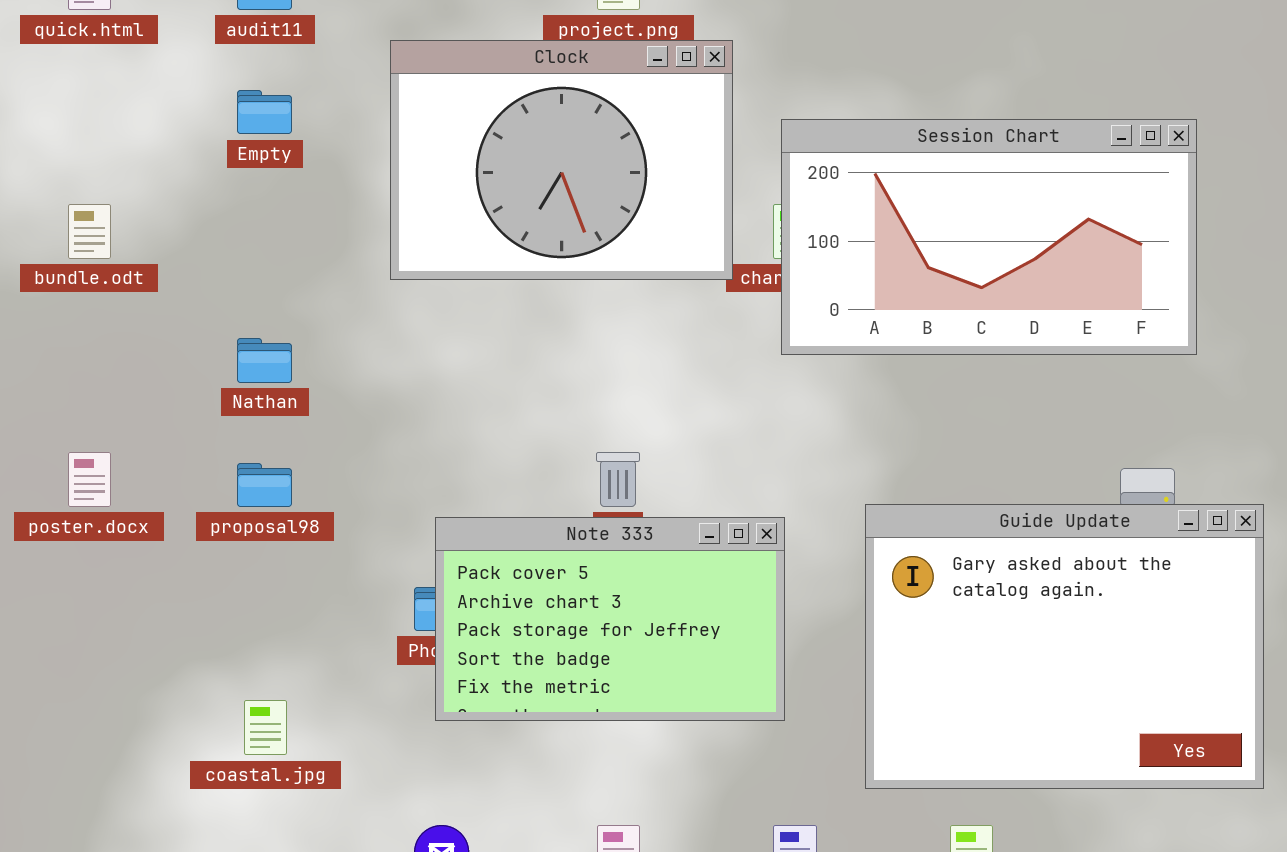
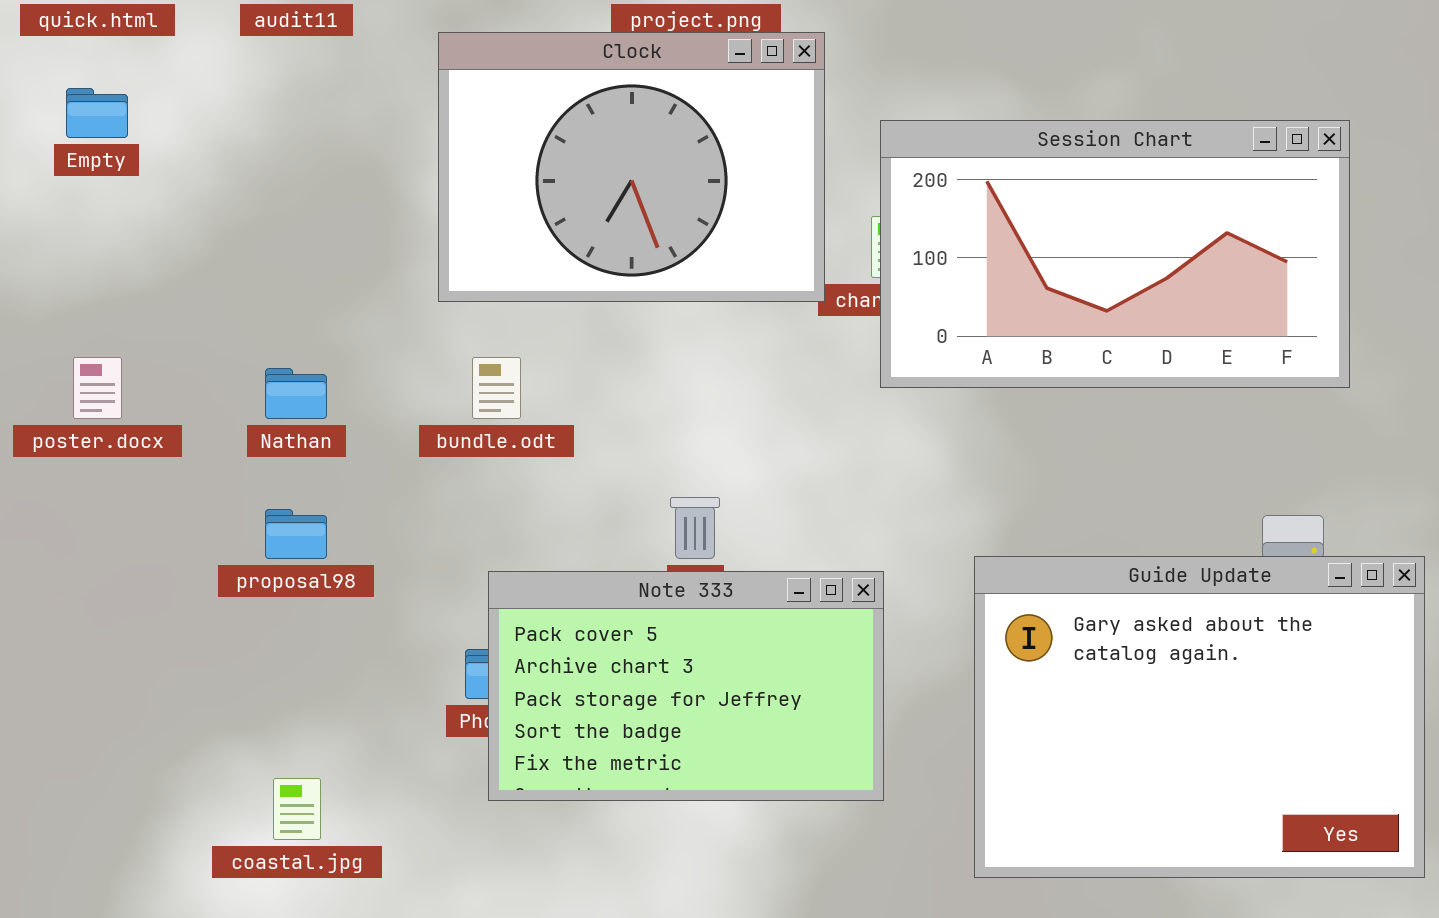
Empty: [237,90,292,134] -> [66,88,128,138], moved
bundle.odt: [68,204,111,259] -> [472,357,521,419], moved
poster.docx: [68,452,111,507] -> [73,357,122,419], moved

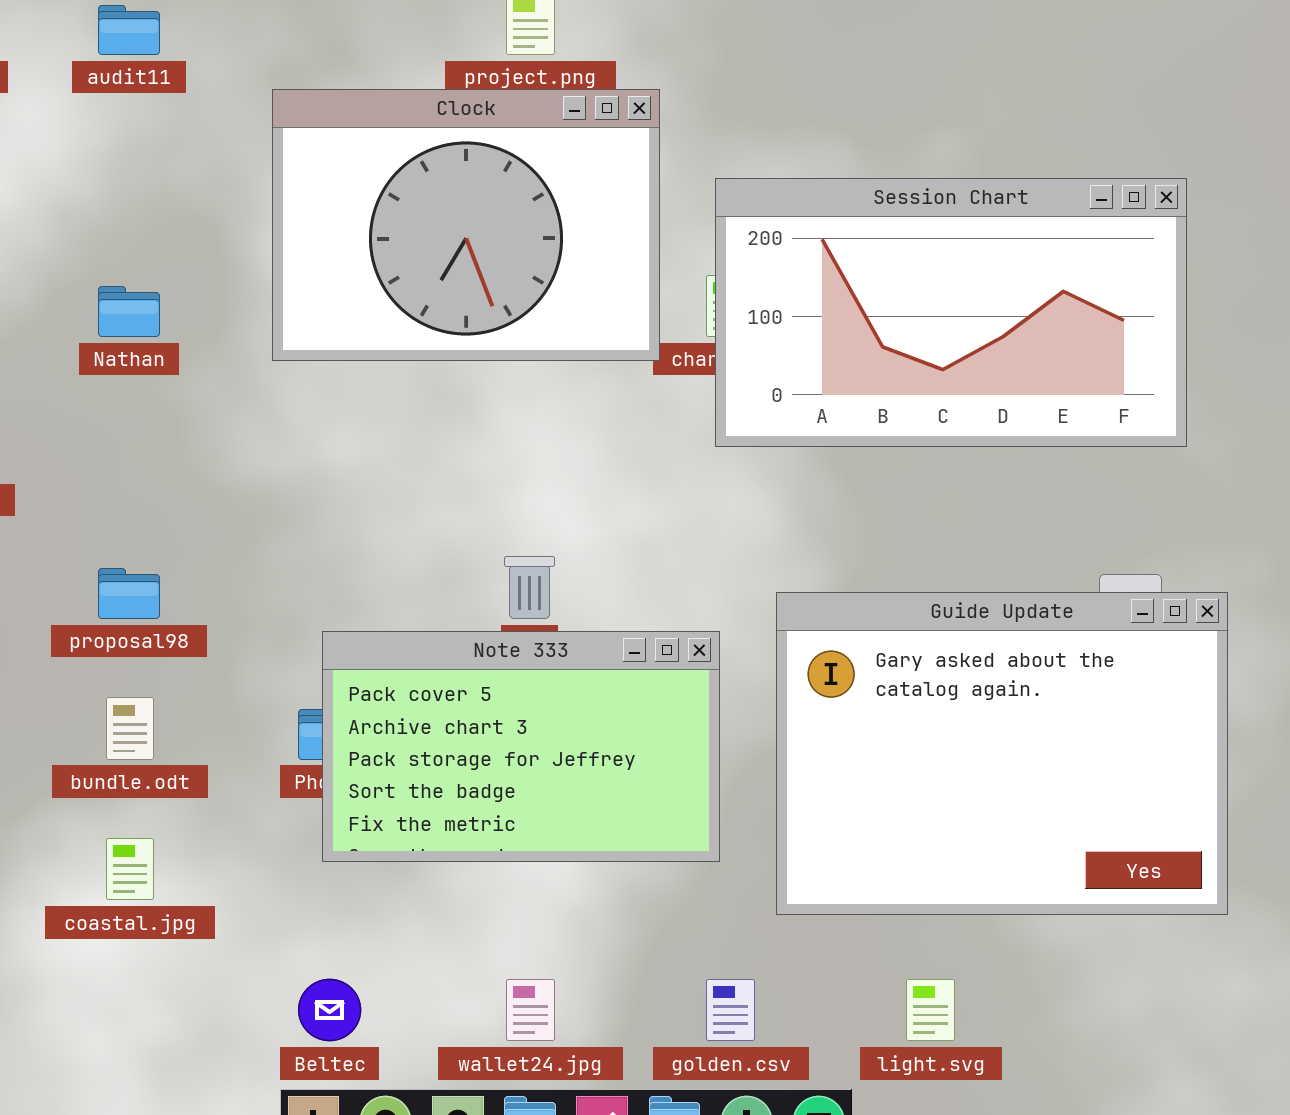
bundle.odt: [472,357,521,419] -> [106,697,154,760], moved
Nathan: [265,368,327,419] -> [98,286,160,337], moved
Guide Update: [974,556,1425,878] -> [776,592,1228,915], moved

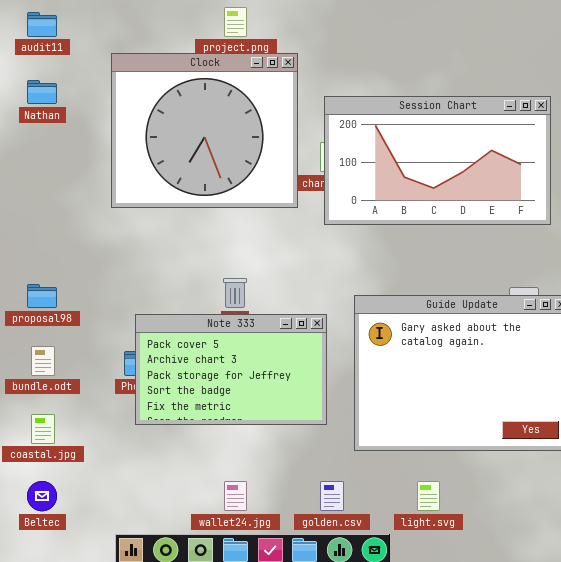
Clock: [272,89,660,361] -> [111,53,298,208], resized
Nathan: [98,286,160,337] -> [27,80,57,104], moved
Beltec: [298,979,361,1041] -> [27,481,57,511], moved

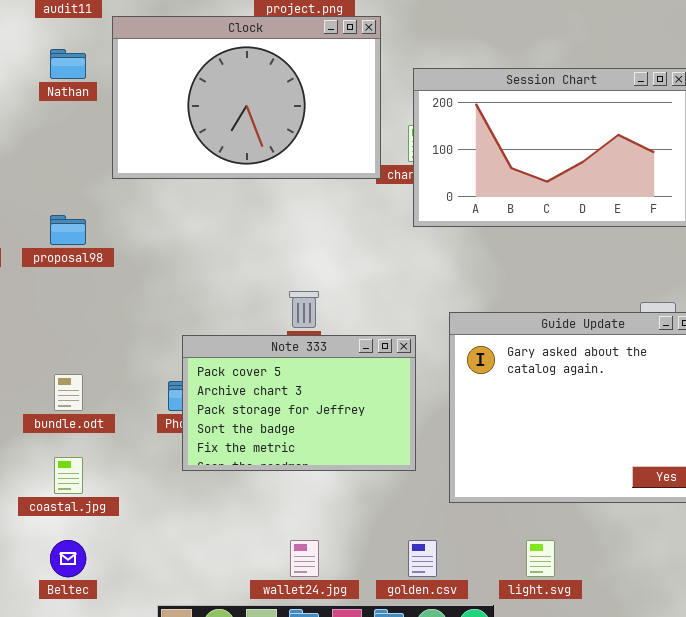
Clock: [111,53,298,208] -> [112,16,381,179], resized
proposal98: [27,284,57,308] -> [50,215,86,245], moved

